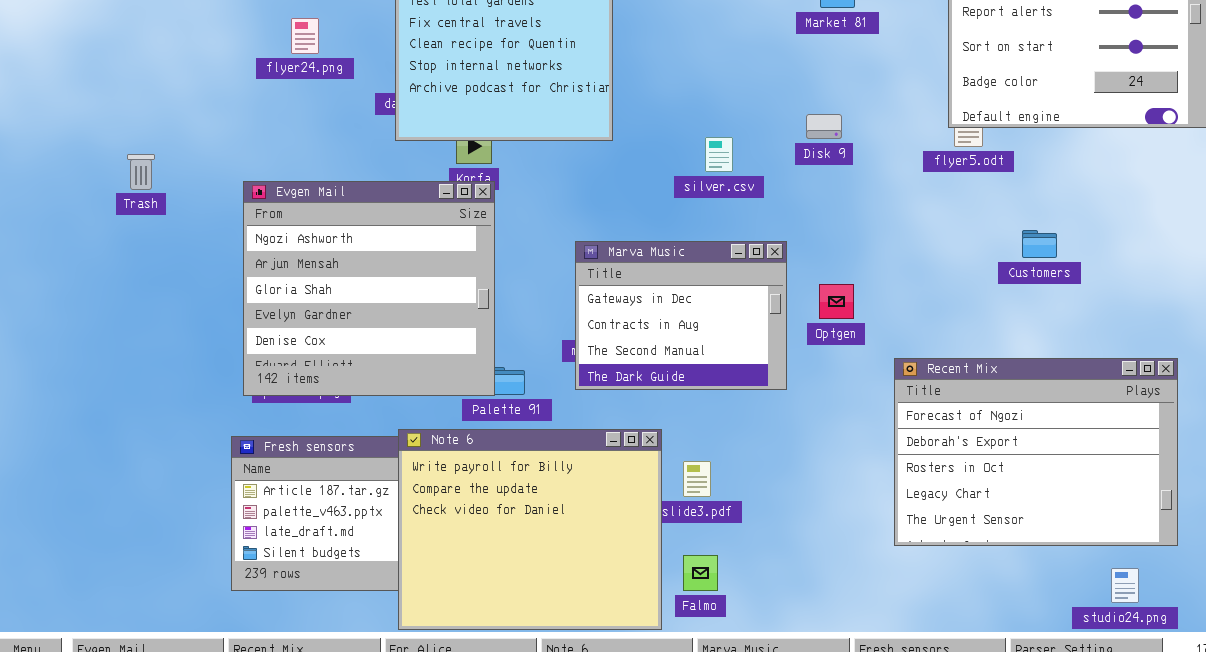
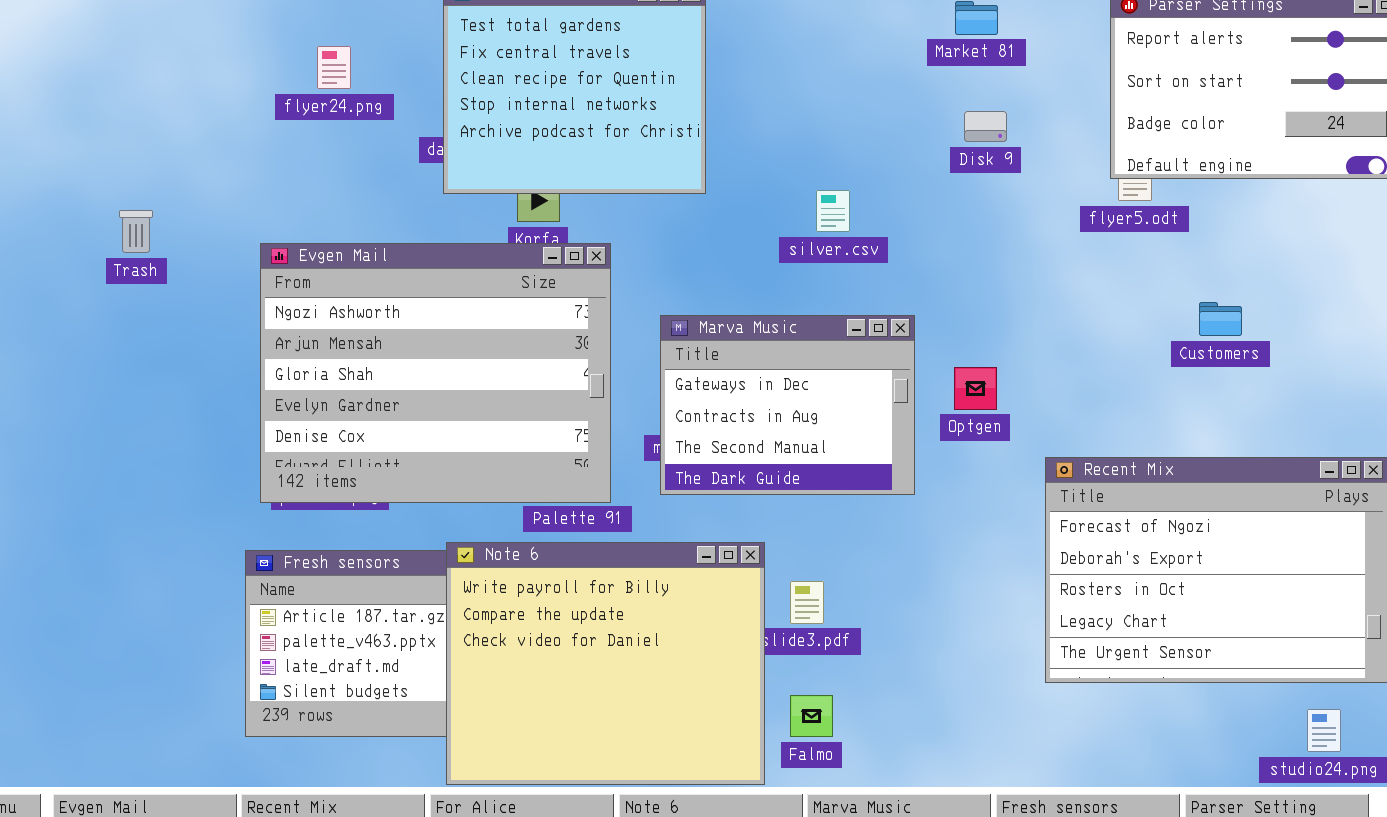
Disk 9: [806,114,842,139] -> [964,111,1007,142], moved
Evgen Mail: [243,181,495,396] -> [260,243,611,503], resized

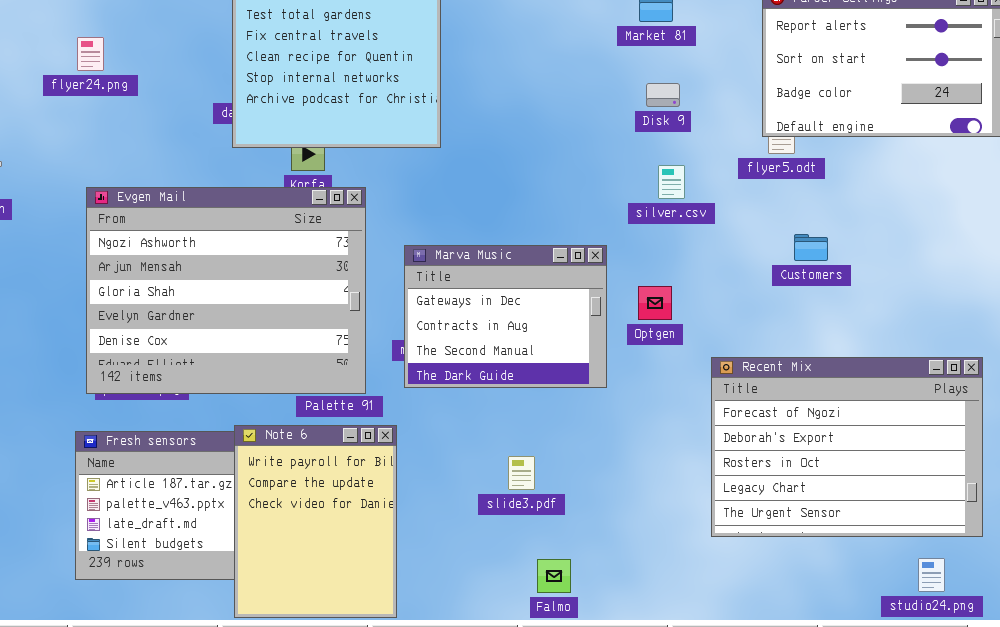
flyer24.png: [317,46,351,89] -> [77,37,104,71], moved
silver.csv: [816,190,850,232] -> [658,165,685,199], moved
Customers: [1199,302,1242,336] -> [794,234,828,261], moved
Note 6: [446,542,765,785] -> [234,425,397,618], resized
Falmo: [790,695,833,737] -> [537,559,571,593], moved

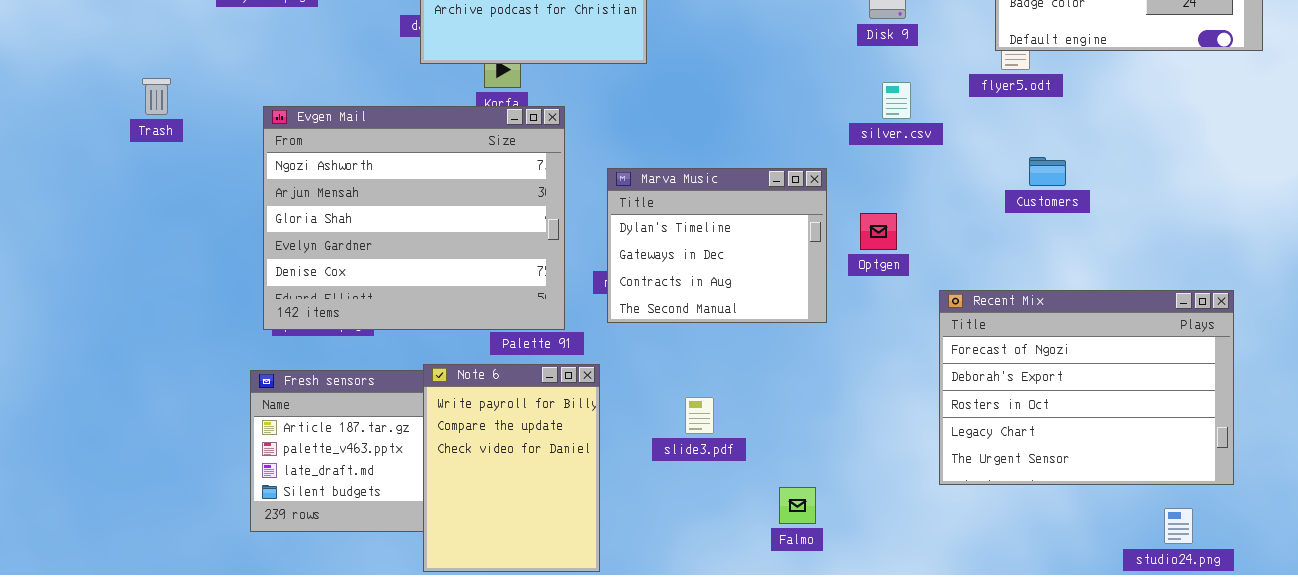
Marva Music: [404,245,607,388] -> [607,168,827,323], scrolled up 1 row
slide3.pdf: [508,456,535,490] -> [685,397,714,434], moved
Falmo: [537,559,571,593] -> [779,487,816,524], moved

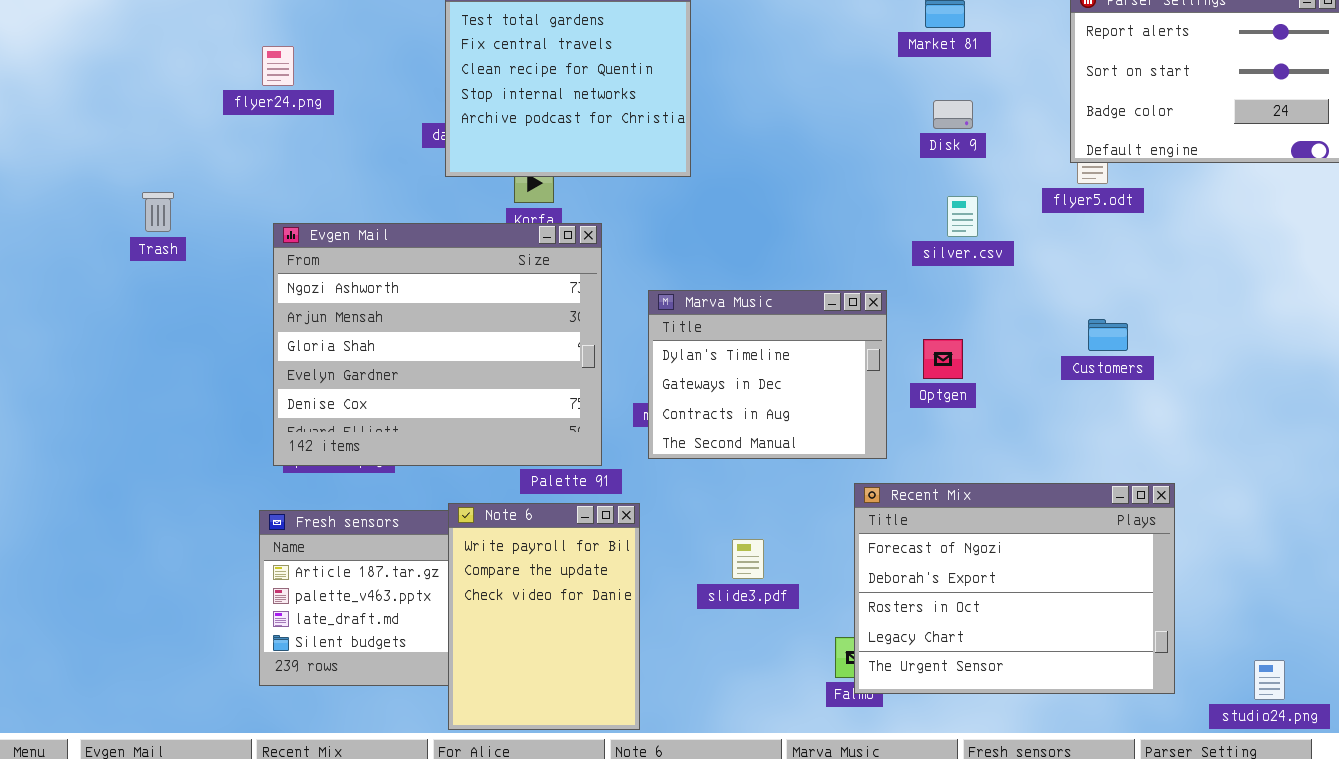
Customers: [1029,157,1066,186] -> [1088,319,1128,351], moved
Recent Mix: [939,290,1234,485] -> [854,483,1175,694], moved

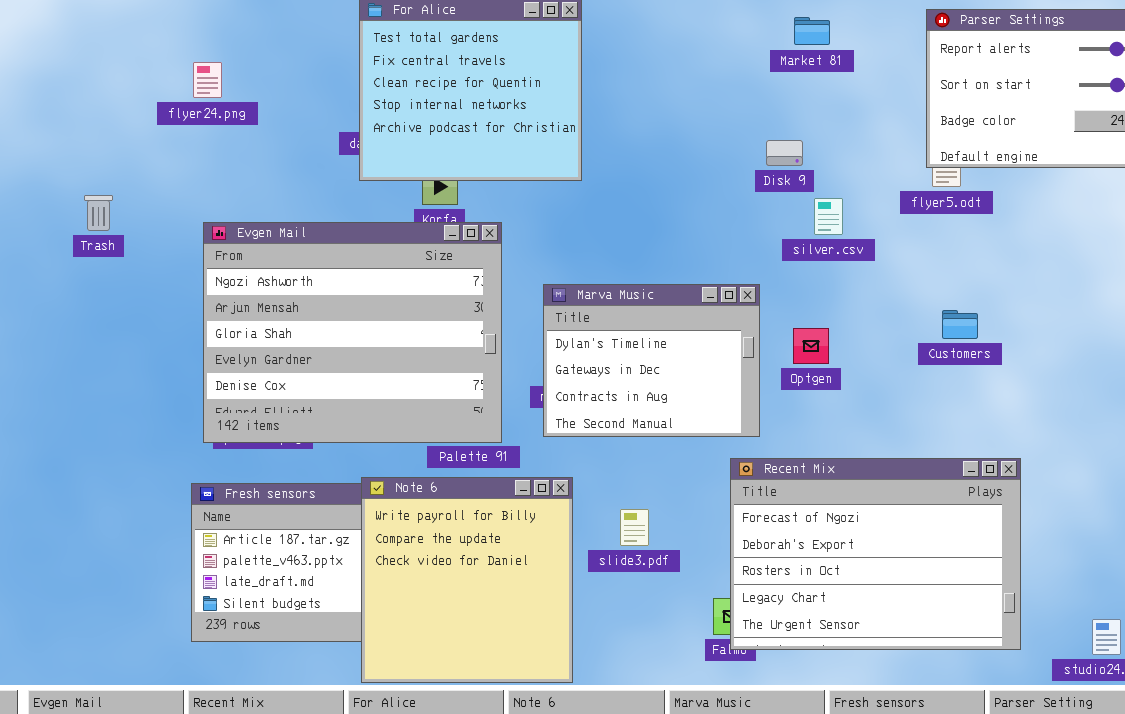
Disk 9: [933,100,973,129] -> [766,140,803,166], moved
Note 6: [448,503,640,730] -> [361,477,573,683], resized

